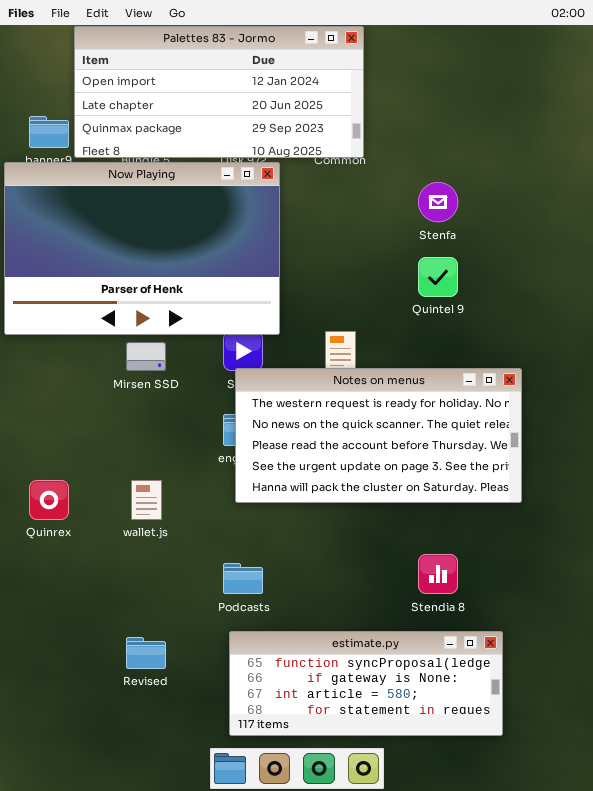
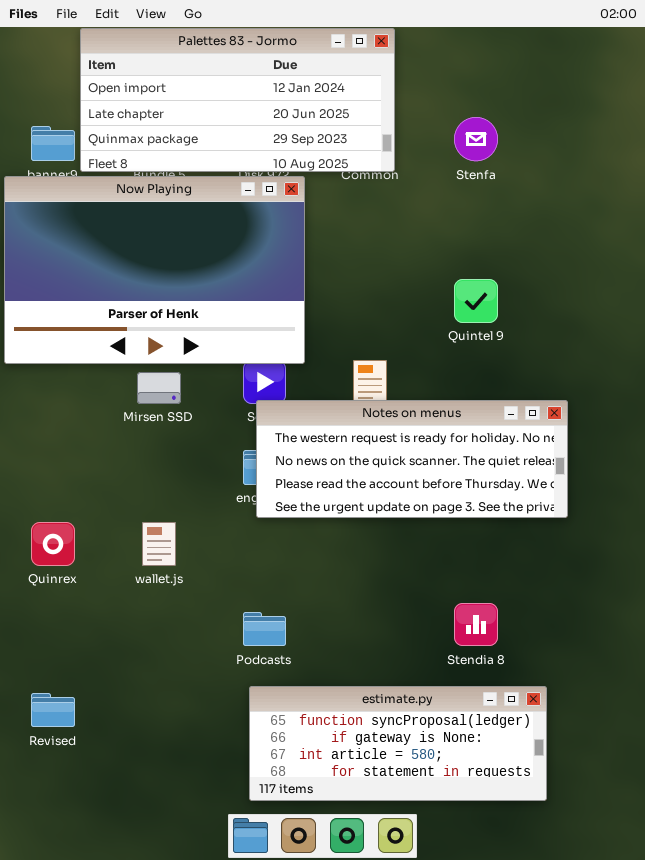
Stenfa: [418,182,458,222] -> [454,117,498,161], moved
Notes on menus: [235,368,522,503] -> [256,400,568,518], resized
Revised: [126,637,166,669] -> [31,693,75,727], moved

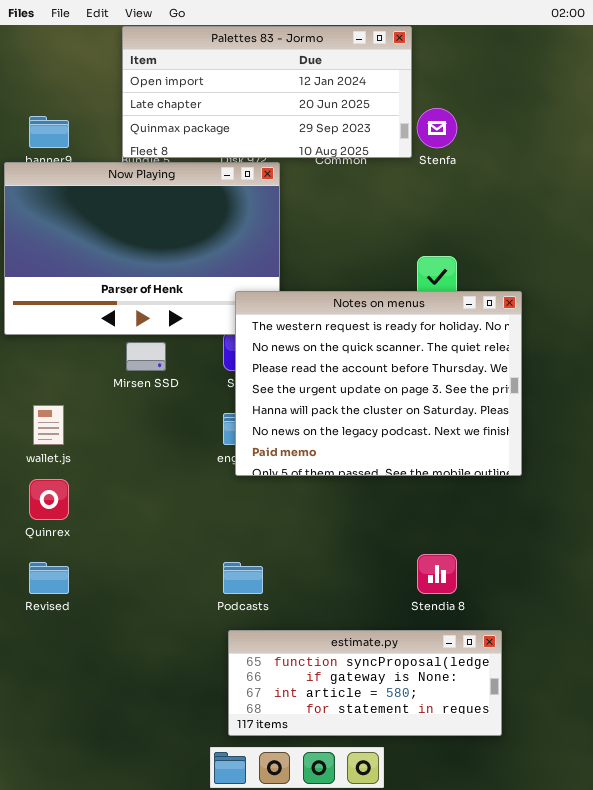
Palettes 83 - Jormo: [80,28,395,172] -> [122,26,412,158], moved
Notes on menus: [256,400,568,518] -> [235,291,522,476], resized
wallet.js: [142,522,176,566] -> [33,405,64,445], moved
Revised: [31,693,75,727] -> [29,562,69,594], moved

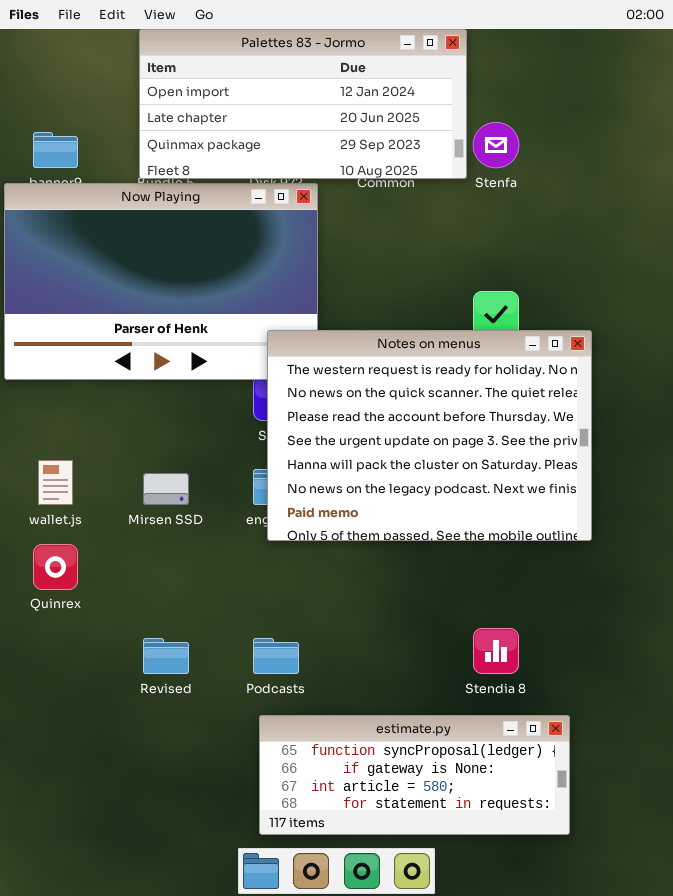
Mirsen SSD: [126,342,166,371] -> [143,473,189,505], moved
Revised: [29,562,69,594] -> [143,638,189,674], moved

